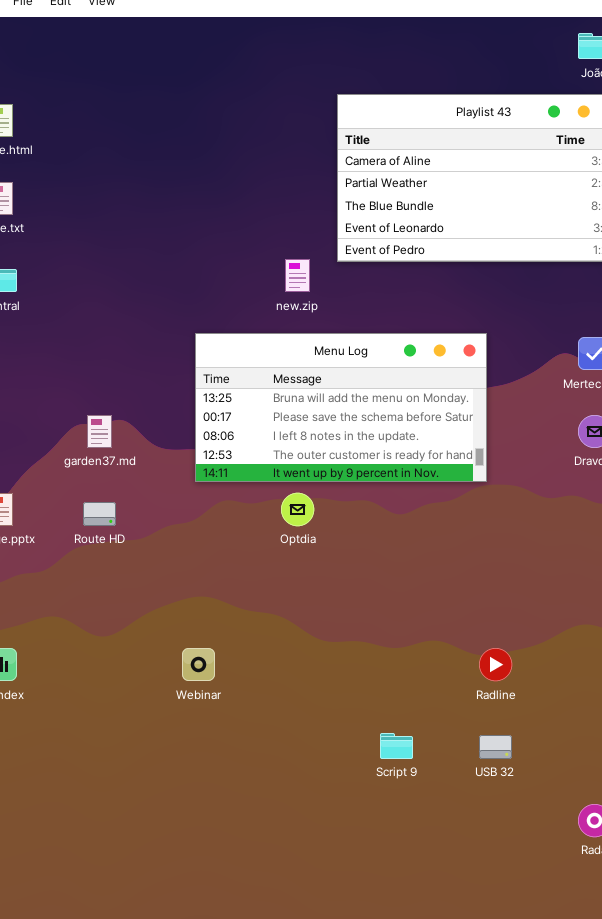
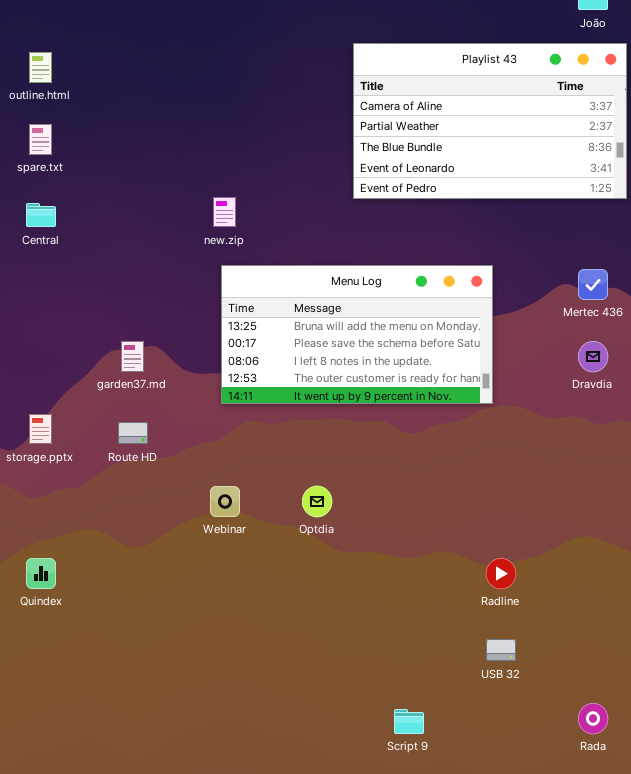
new.zip: [285,259,310,292] -> [213,197,236,227], moved
Optdia: [281,493,314,526] -> [302,486,332,517], moved
Webinar: [182,648,215,681] -> [210,486,240,517], moved
Script 9: [380,733,413,759] -> [394,709,424,734], moved

